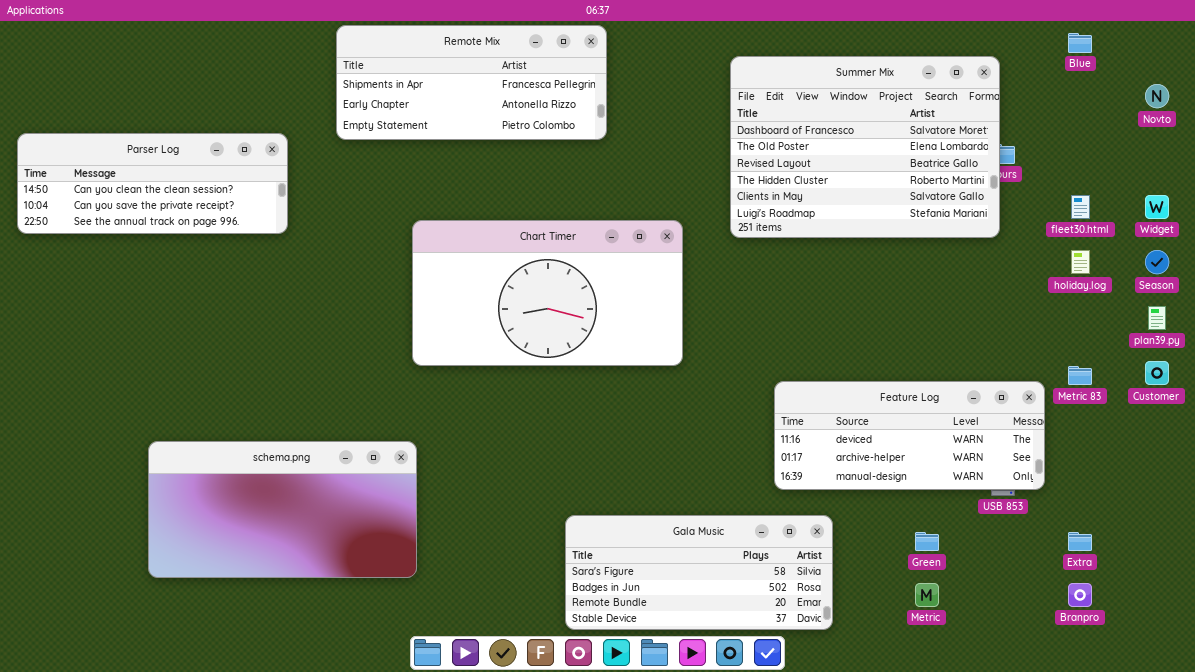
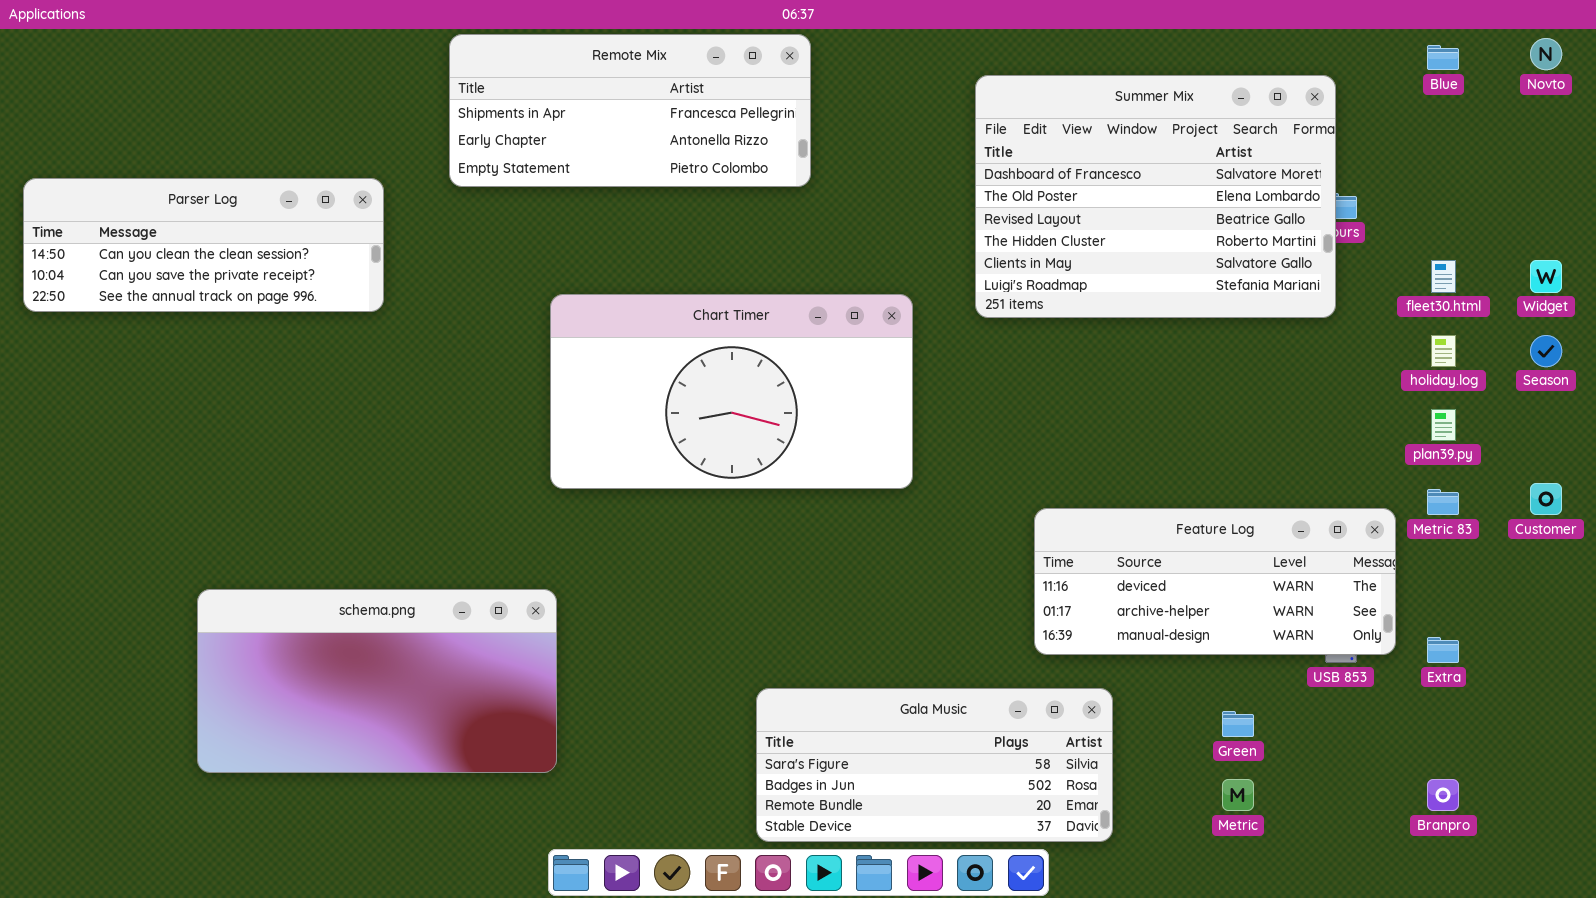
Novto: [1145,84,1169,108] -> [1530,38,1562,70], moved
plan39.py: [1148,306,1166,330] -> [1431,409,1456,441], moved
Extra: [1068,532,1092,551] -> [1427,637,1459,663], moved

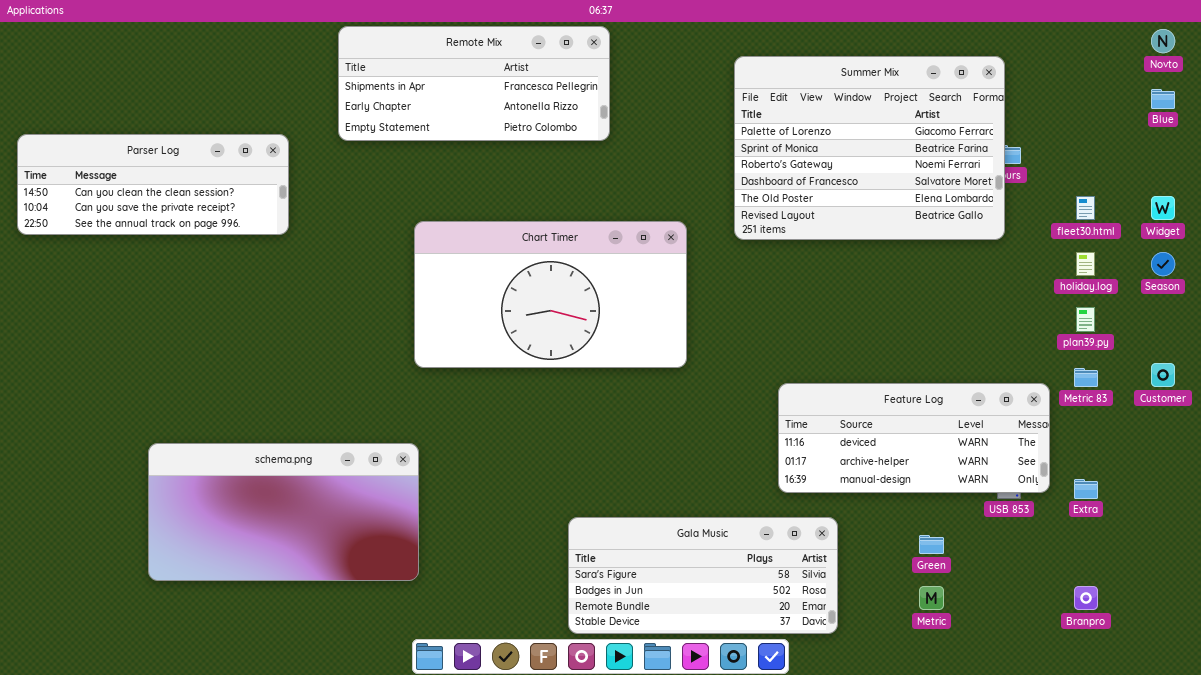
Blue: [1427,45,1459,70] -> [1151,89,1175,109], moved
Summer Mix: [975,75,1336,318] -> [734,56,1005,240], scrolled up 3 rows

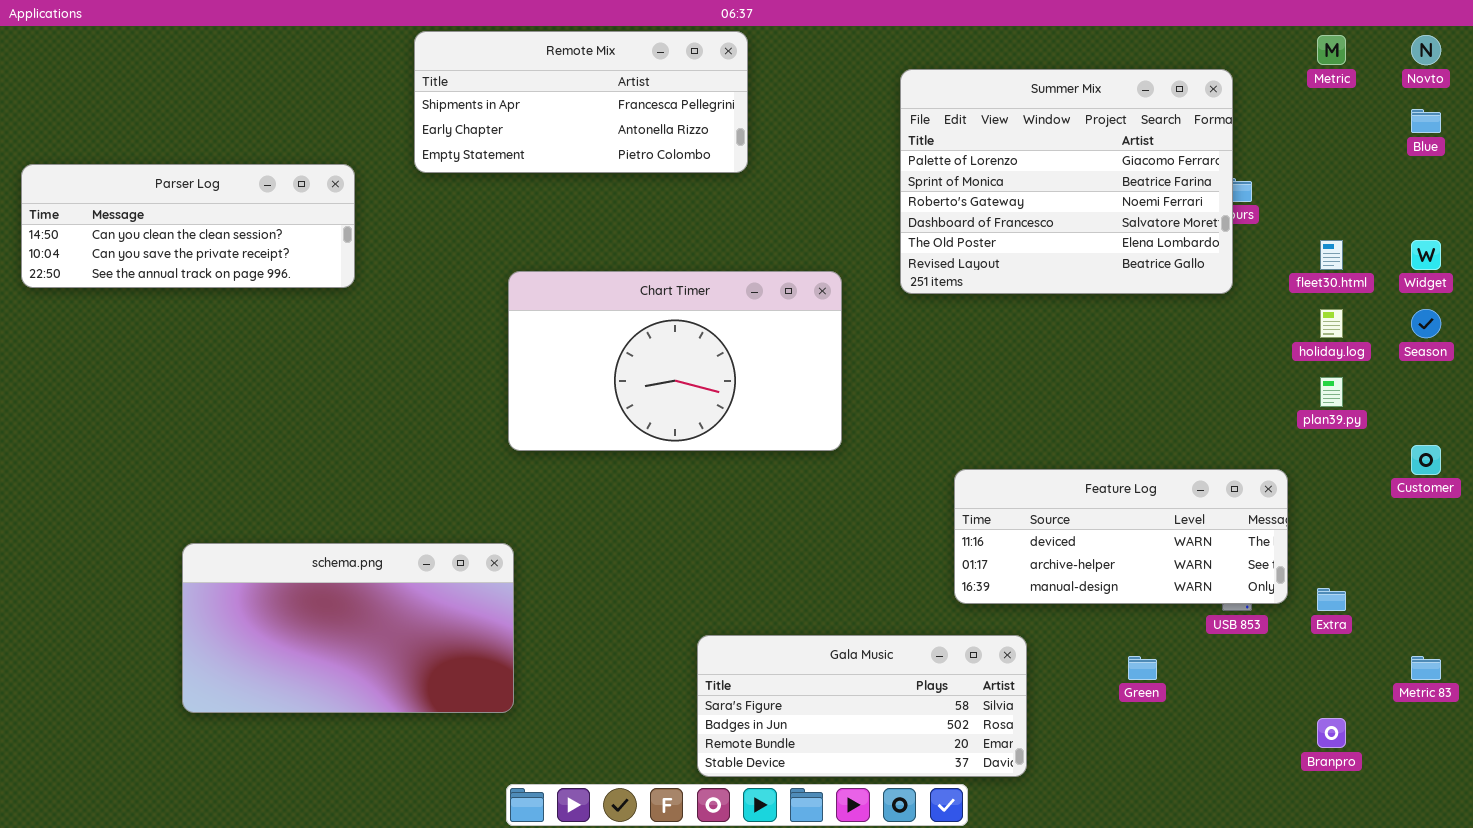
Metric 83: [1074,368,1098,387] -> [1411,656,1441,680], moved
Metric: [919,586,944,610] -> [1317,35,1346,65], moved

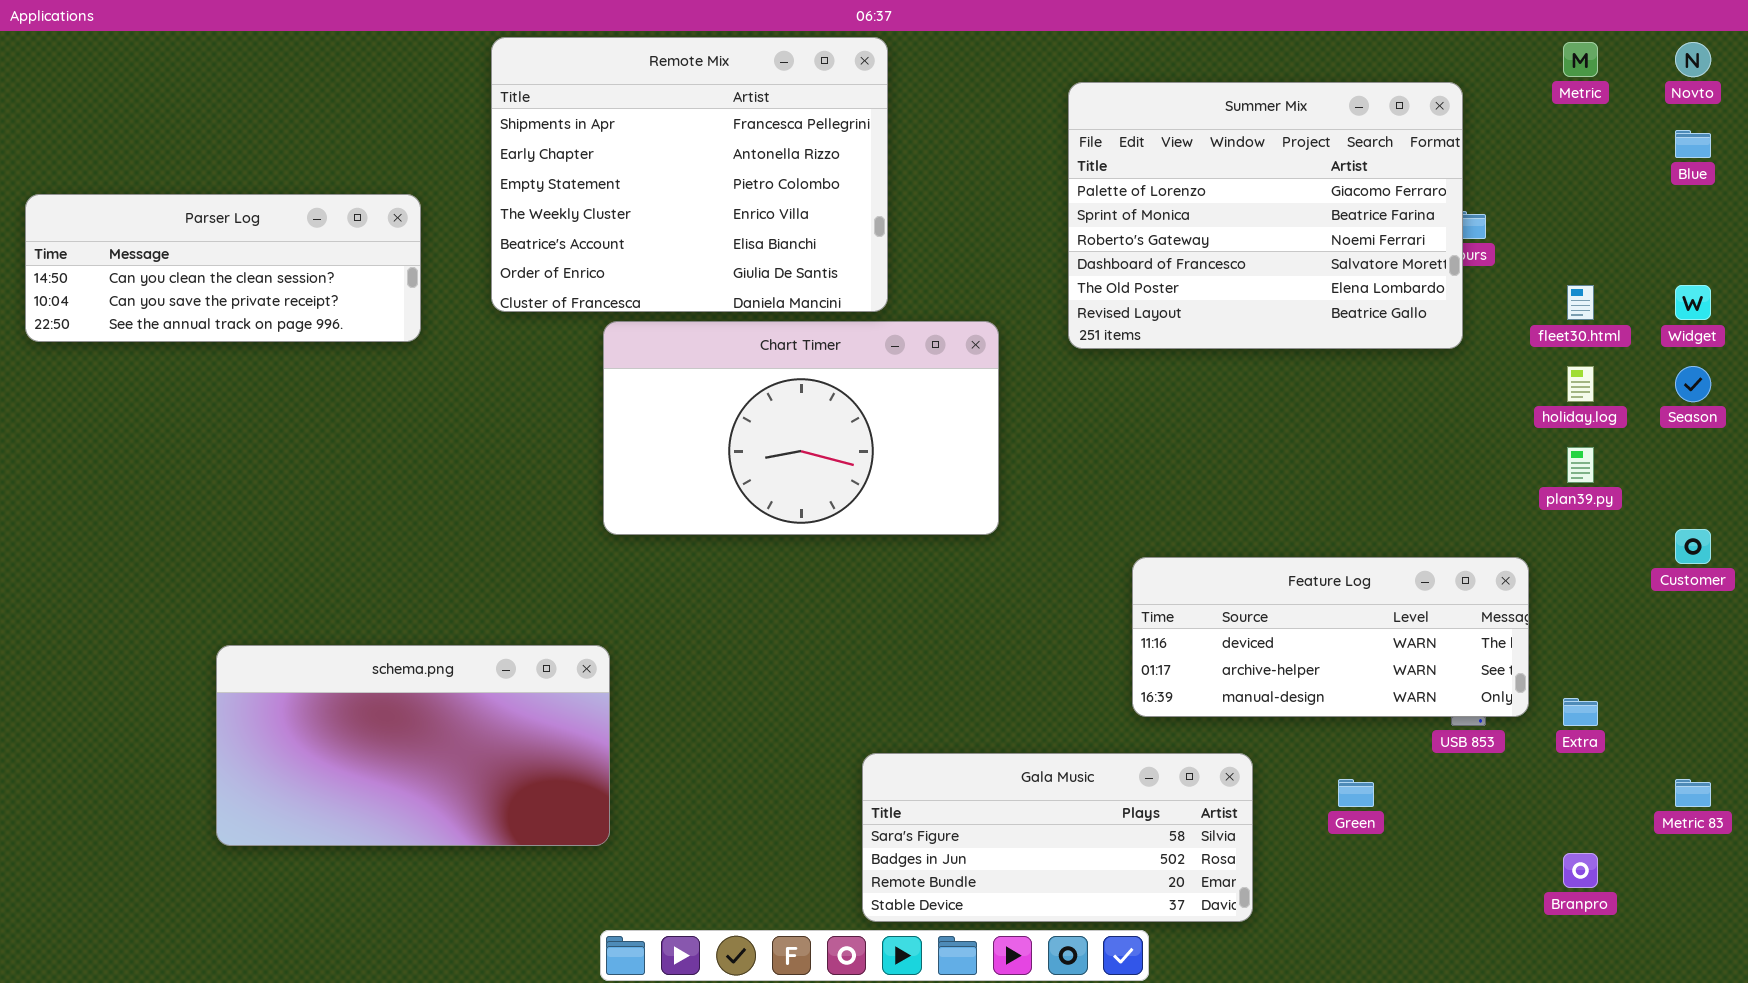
Remote Mix: [414,31,748,173] -> [491,37,888,312], resized
Gala Music: [697,635,1027,777] -> [862,753,1253,922], moved

